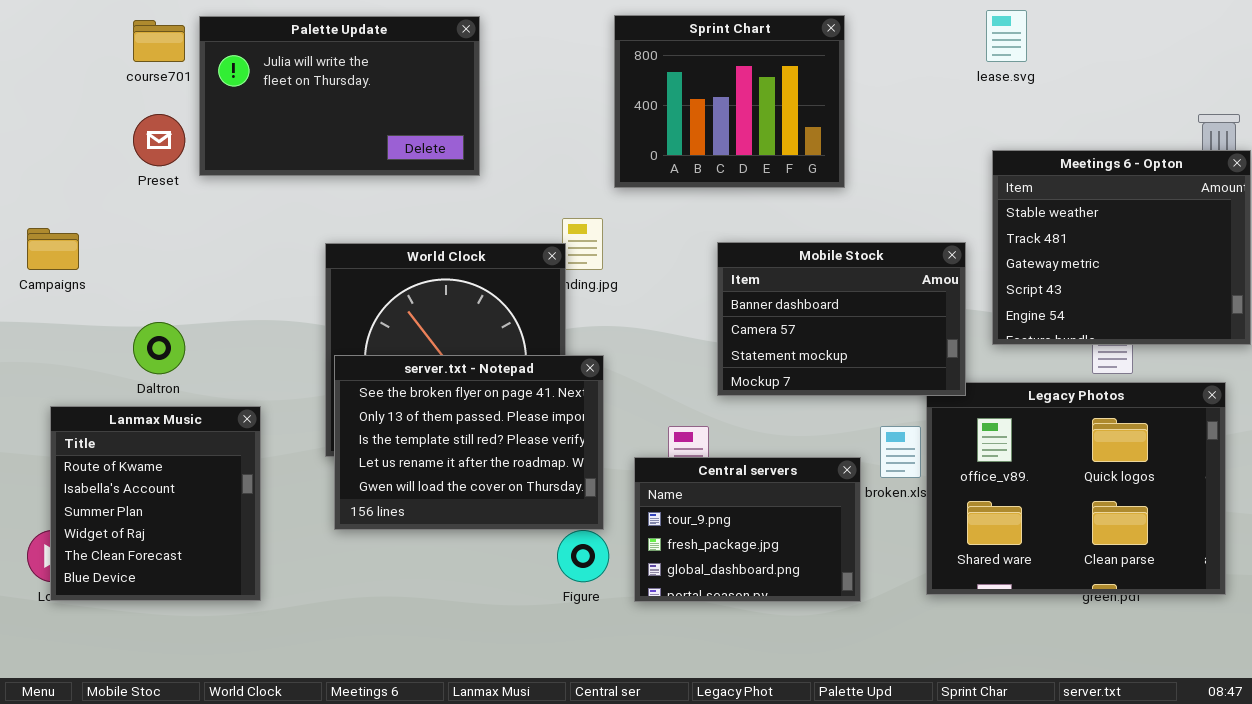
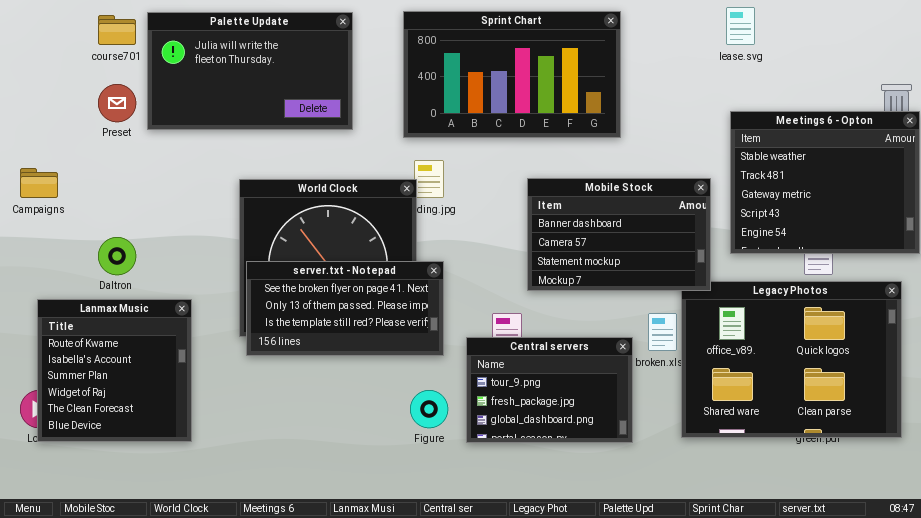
Sprint Chart: [614,15,845,188] -> [403,11,621,138], resized
server.txt - Notepad: [334,355,604,530] -> [246,261,444,356], resized

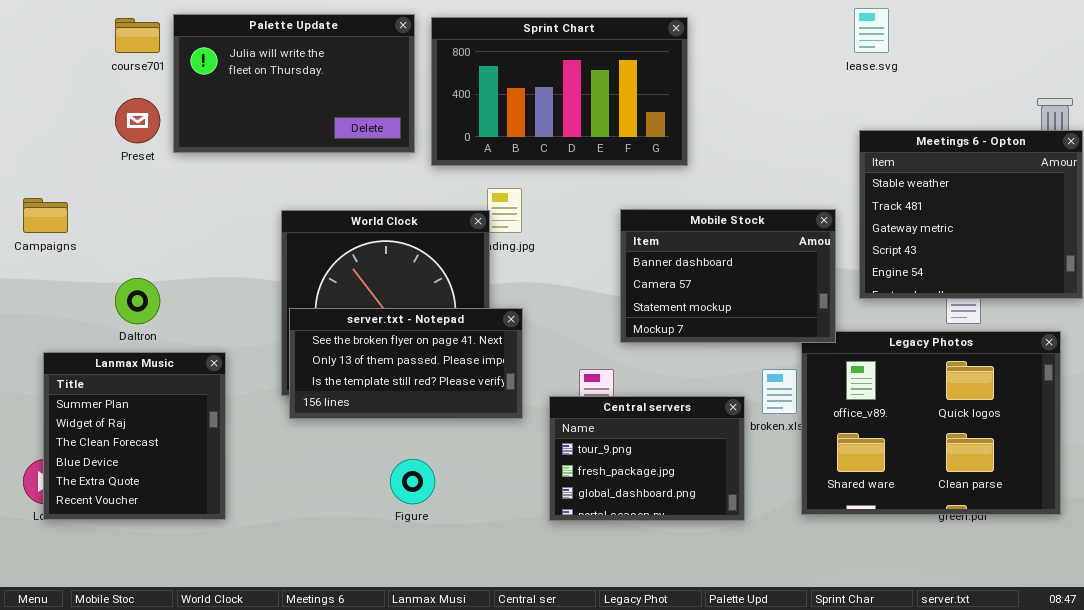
Sprint Chart: [403,11,621,138] -> [431,17,688,166], moved
Lanmax Music: [37,299,192,442] -> [43,352,226,520], scrolled down 2 rows
Figure: [410,390,448,428] -> [390,459,435,504], moved

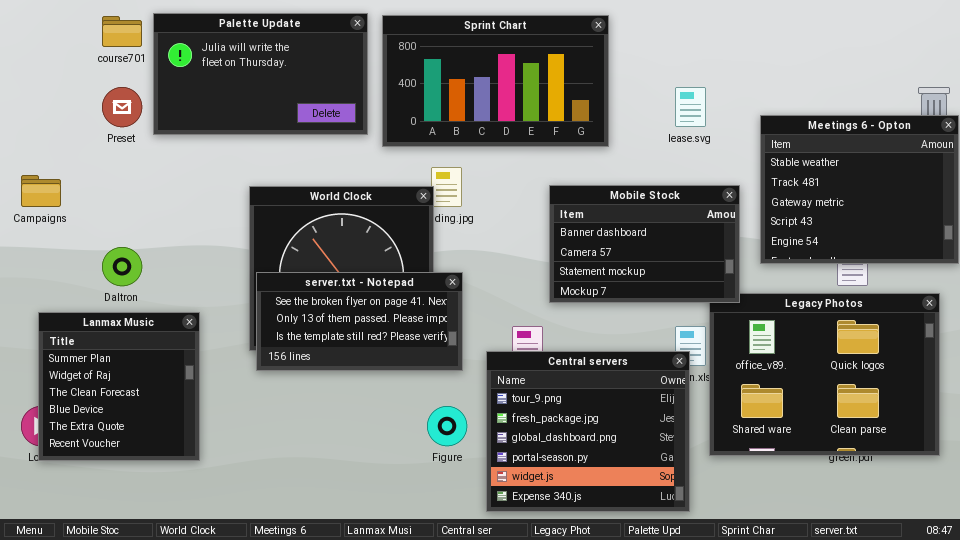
lease.svg: [854,8,889,53] -> [675,87,706,127], moved
Central servers: [549,396,745,521] -> [486,351,690,512], resized
Figure: [390,459,435,504] -> [427,406,467,446], moved

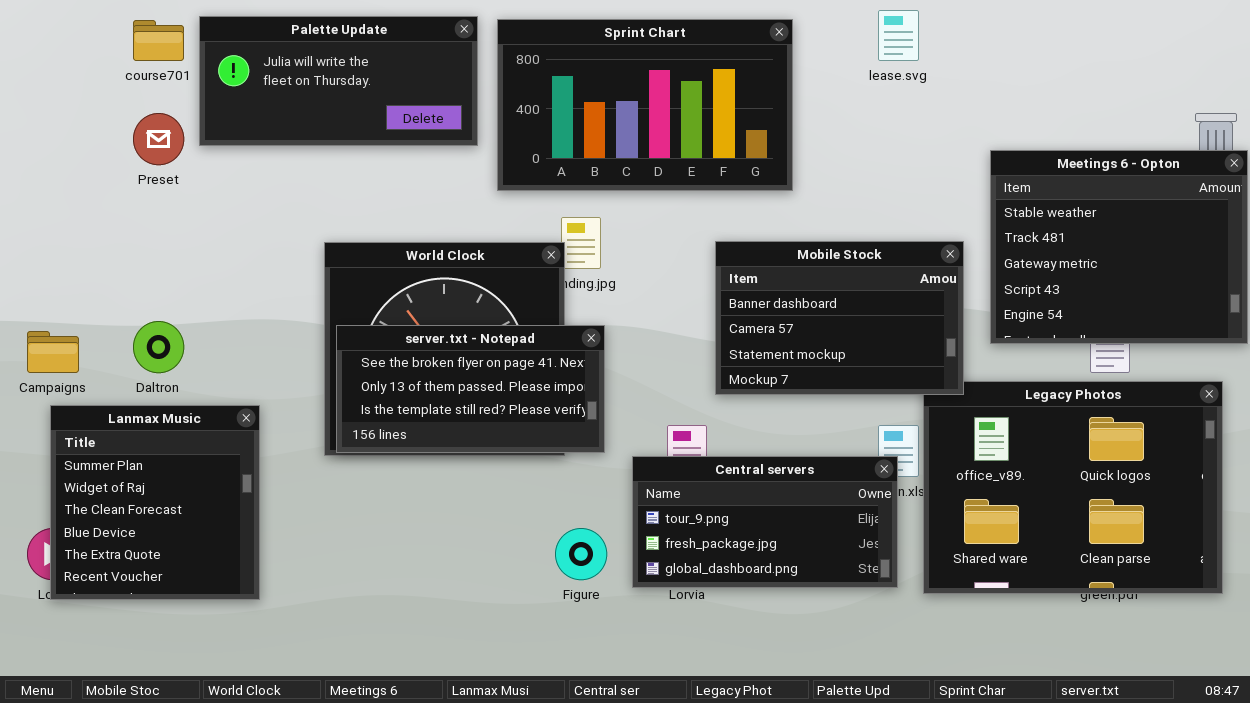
Palette Update: [153,13,368,135] -> [199,16,478,146], resized
lease.svg: [675,87,706,127] -> [878,10,919,61], moved
Campaigns: [21,175,61,207] -> [27,331,79,373], moved
server.txt - Notepad: [256,272,463,371] -> [336,325,605,453], moved
Central servers: [486,351,690,512] -> [632,456,898,588], resized

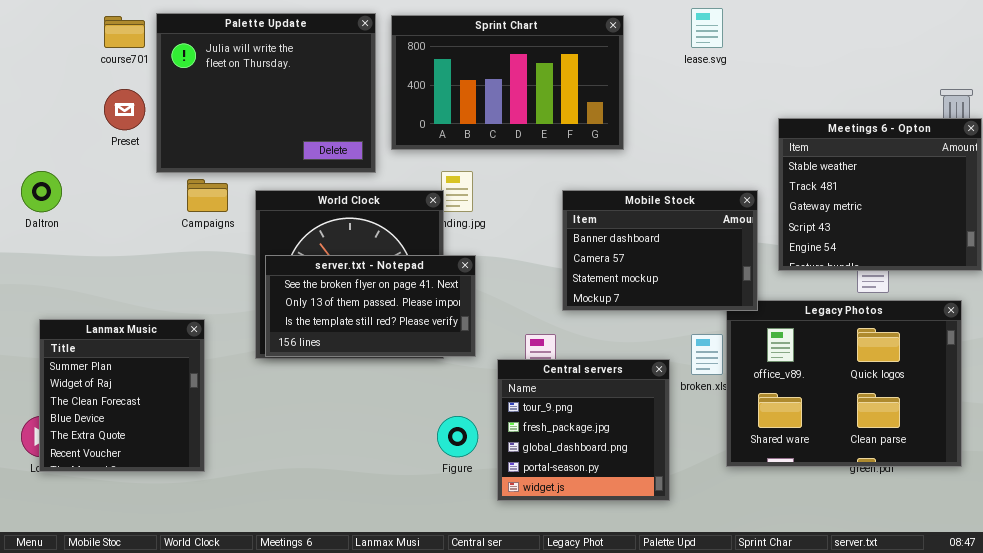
Palette Update: [199,16,478,146] -> [156,13,376,173], resized
Daltron: [133,321,184,373] -> [21,171,62,212], moved
Campaigns: [27,331,79,373] -> [187,179,228,212], moved
Central servers: [632,456,898,588] -> [497,359,670,501], resized

